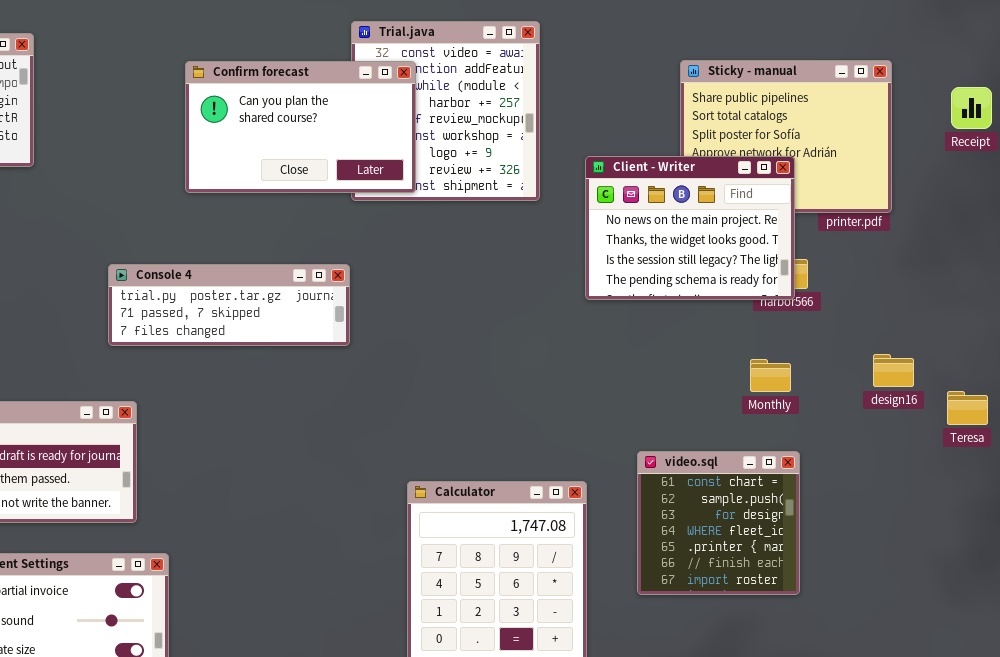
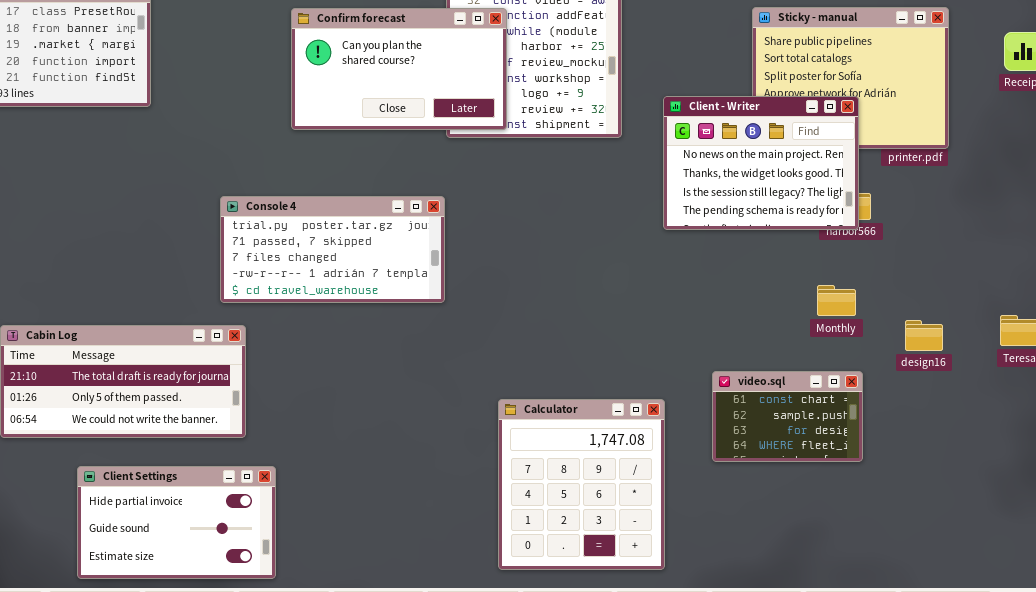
Console 4: [108,264,350,346] -> [220,196,445,303], resized
design16: [873,354,914,387] -> [905,320,943,351], moved
video.sql: [637,451,800,595] -> [712,371,863,462], resized

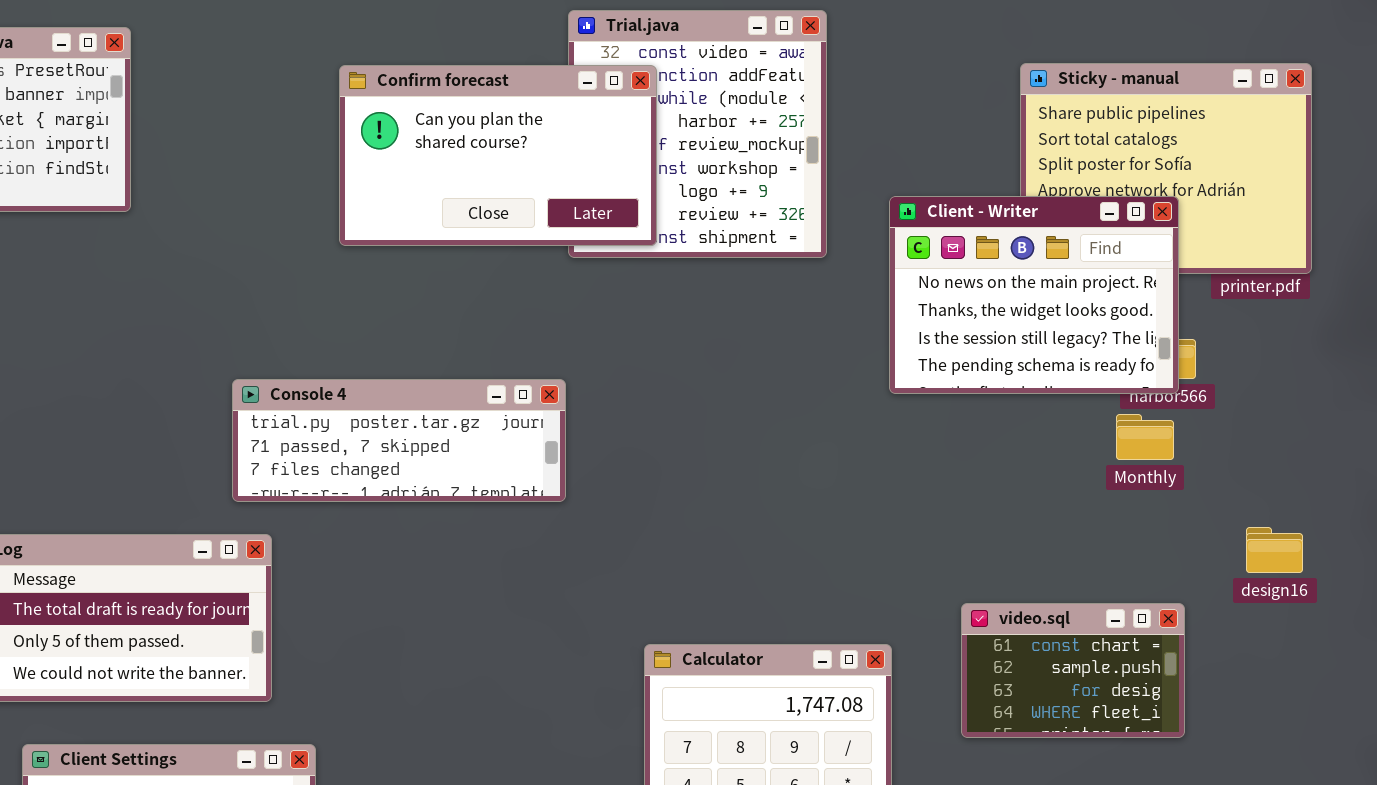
Console 4: [220,196,445,303] -> [232,379,566,502], resized
Monthly: [817,285,856,316] -> [1116,414,1174,460], moved

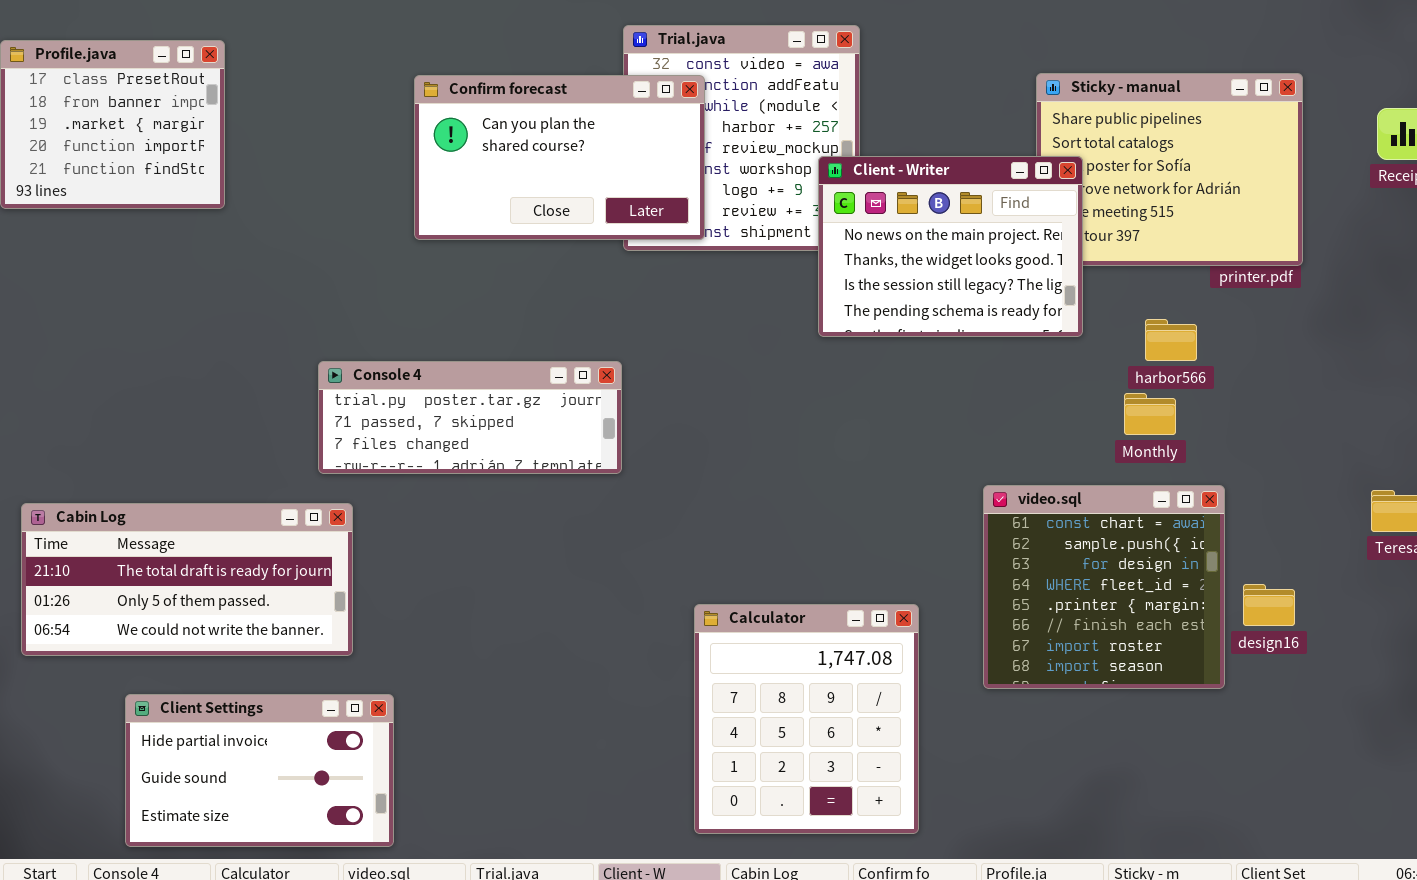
Client - Writer: [889,196,1179,394] -> [818,156,1083,337], moved
design16: [1246,527,1303,573] -> [1243,584,1295,626], moved
video.sql: [961,603,1185,738] -> [983,485,1225,689], resized

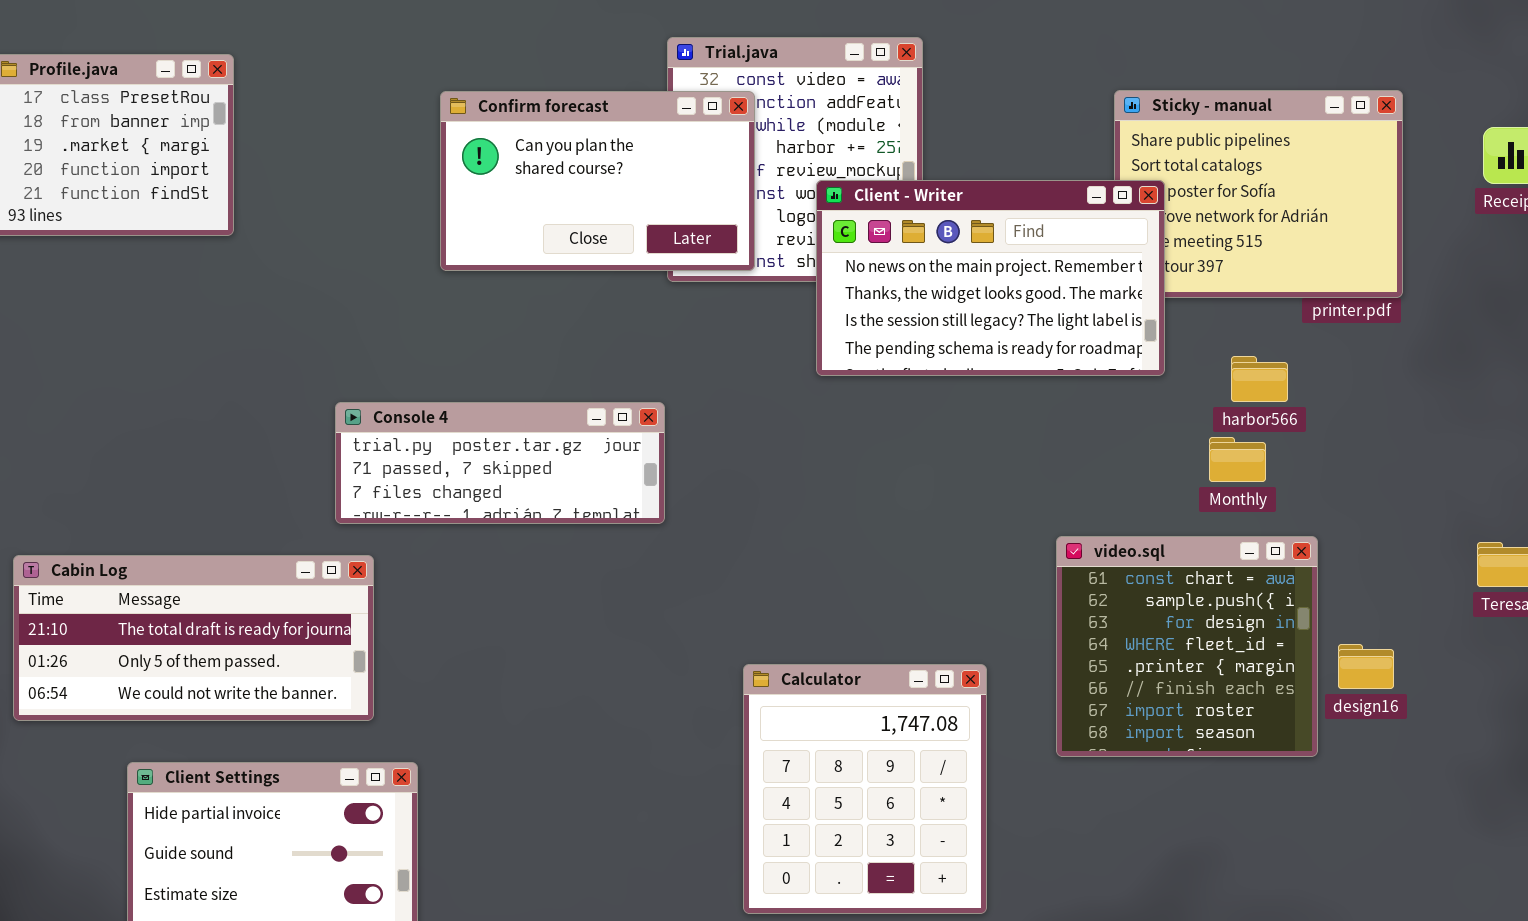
Client - Writer: [818,156,1083,337] -> [816,180,1165,376], resized

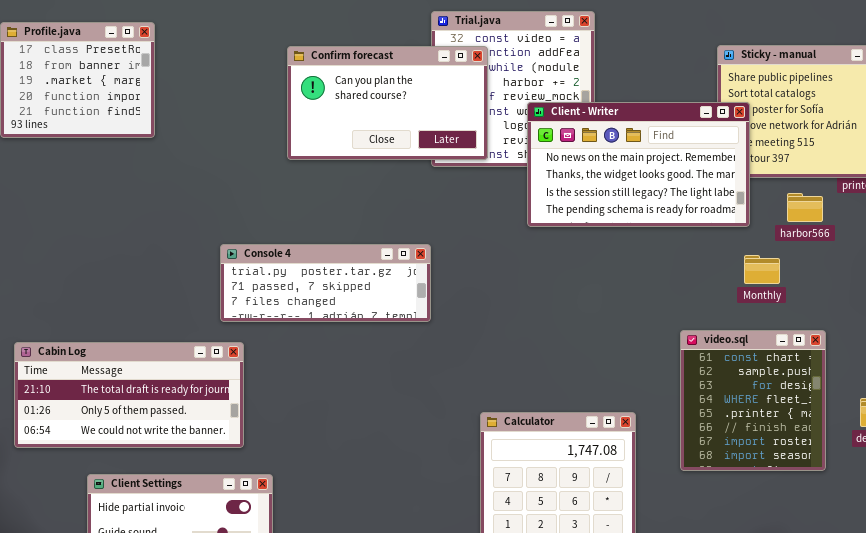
harbor566: [1231,356,1288,402] -> [787,193,823,222], moved
Monthly: [1209,437,1266,482] -> [744,255,780,284], moved
video.sql: [1056,536,1318,757] -> [680,330,826,471], resized

